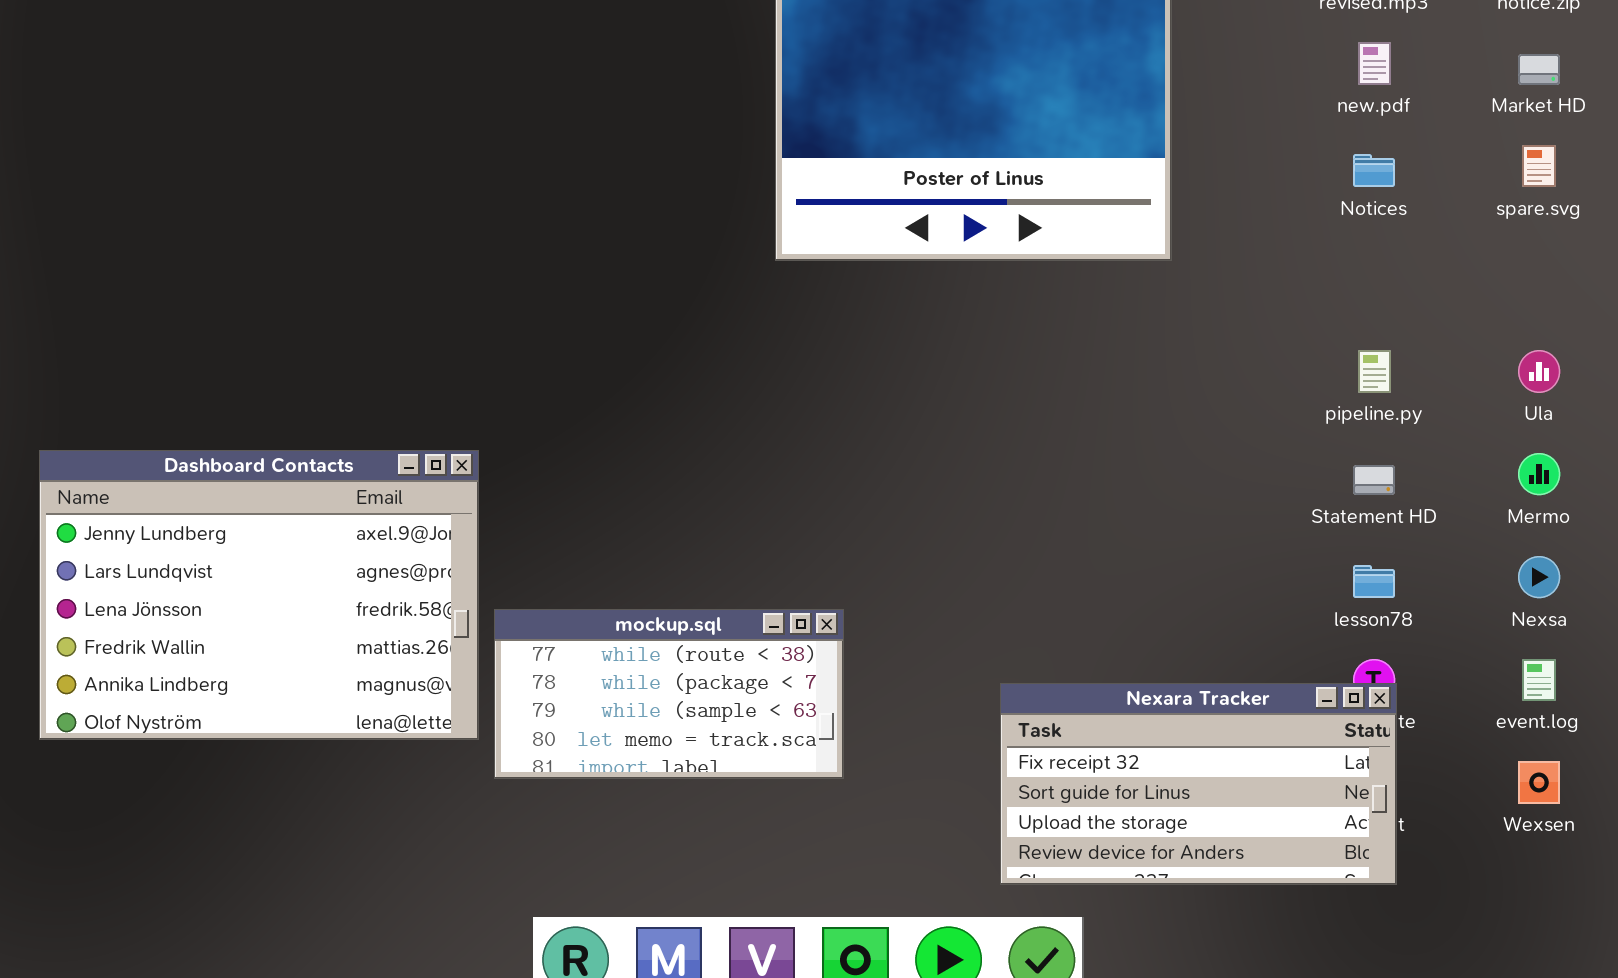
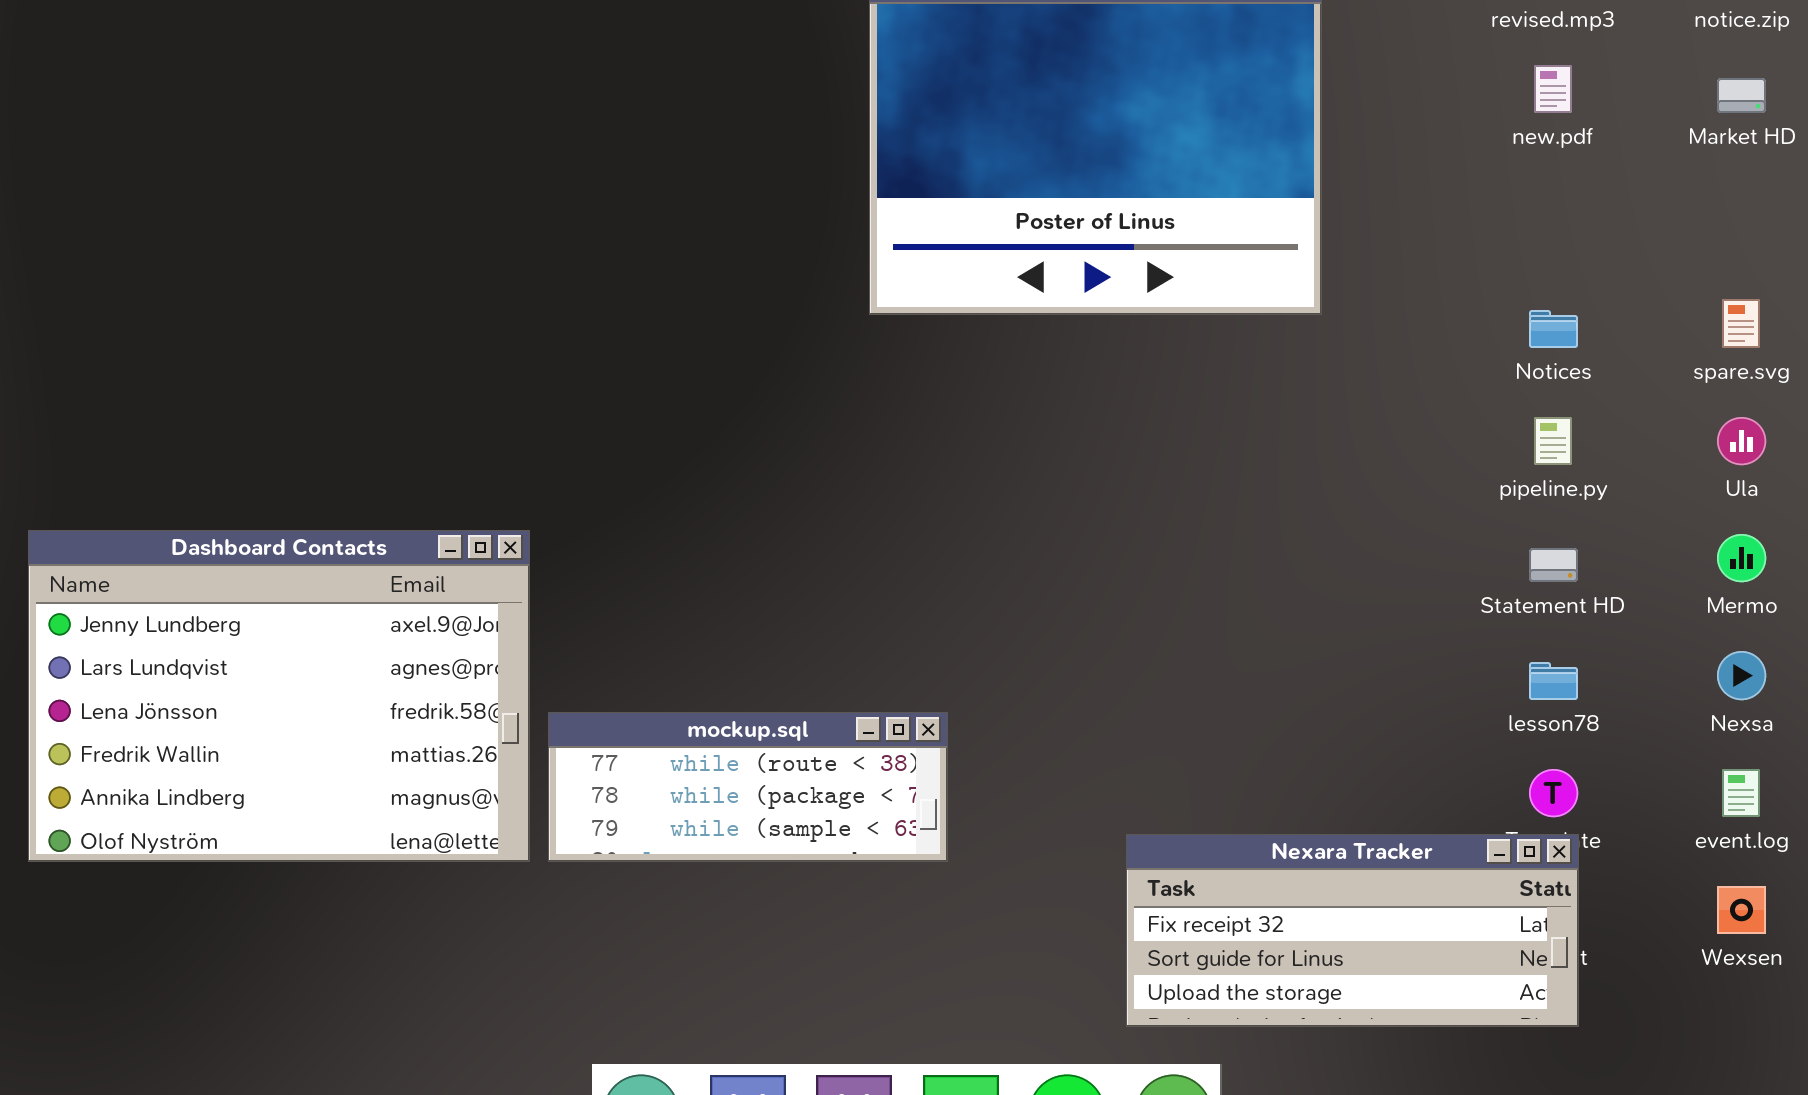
spare.svg: [1522,145,1556,187] -> [1722,299,1760,348], moved
Notices: [1353,154,1395,187] -> [1529,310,1578,348], moved
mockup.sql: [494,609,844,779] -> [548,712,948,862], resized
Nexara Tracker: [1000,683,1397,885] -> [1126,834,1579,1027], resized

